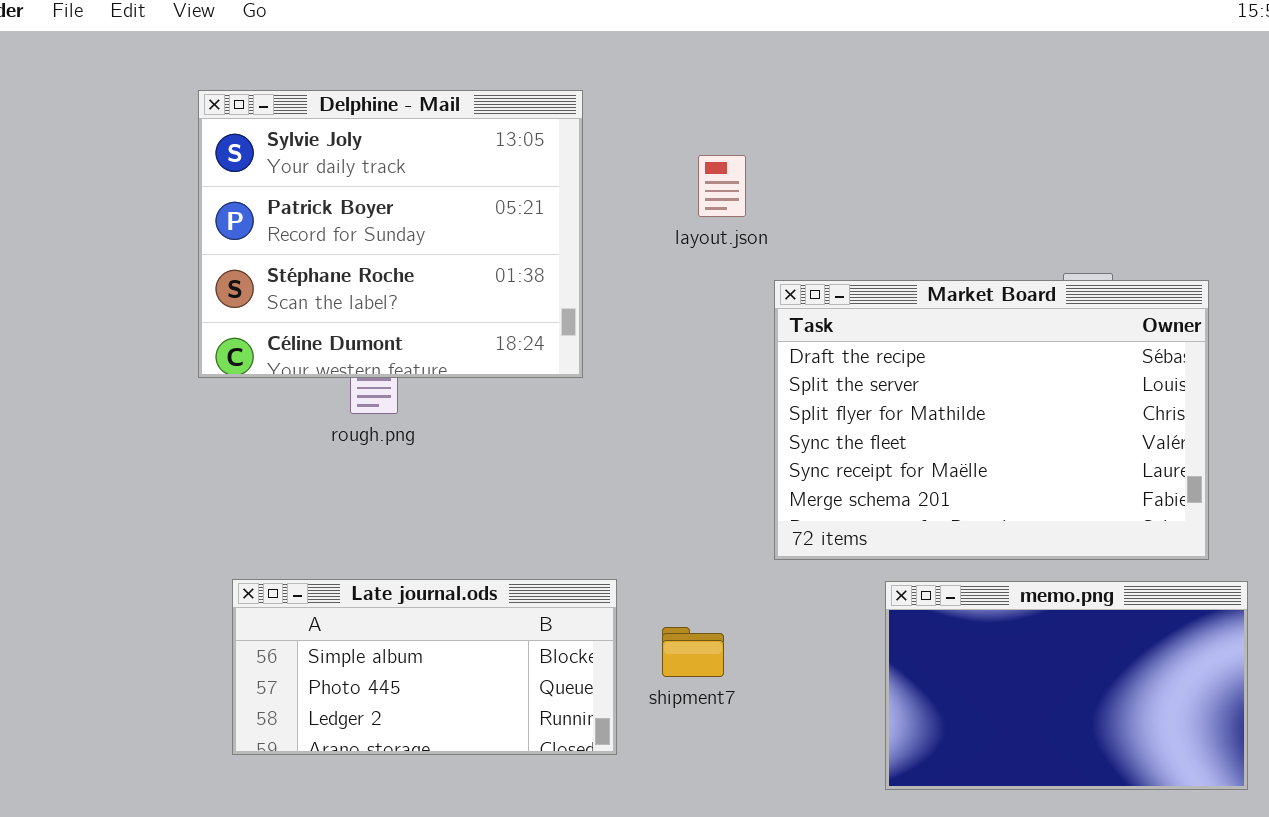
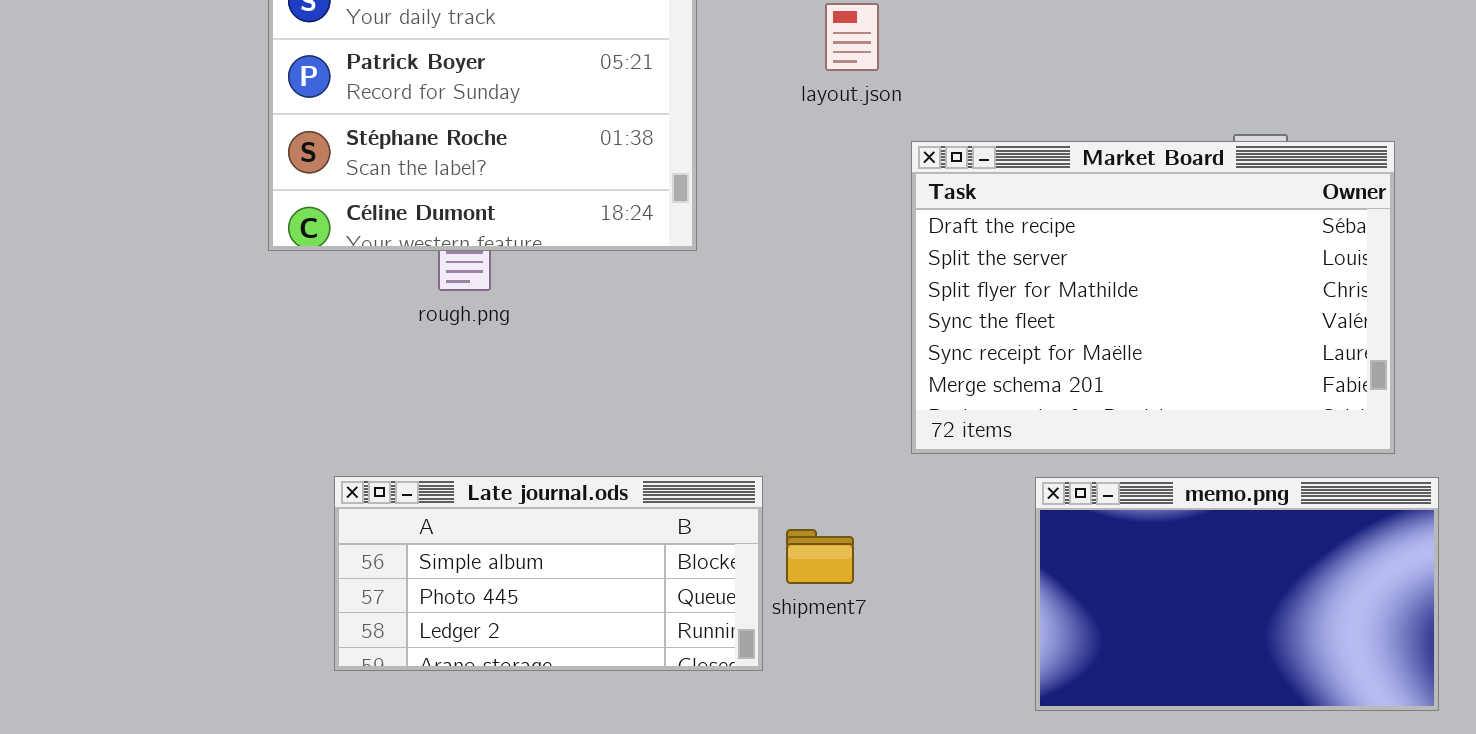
Late journal.ods: [232,579,617,755] -> [334,476,763,671], moved

